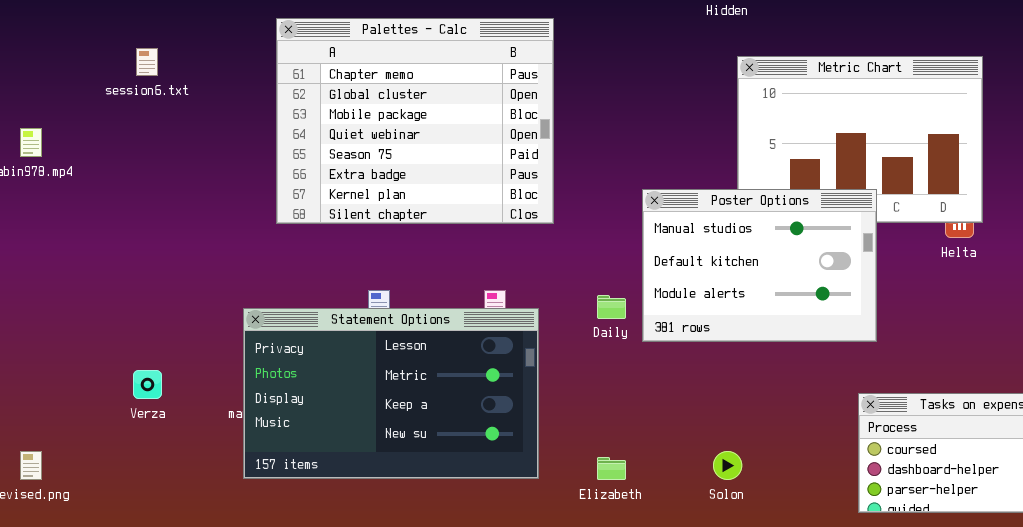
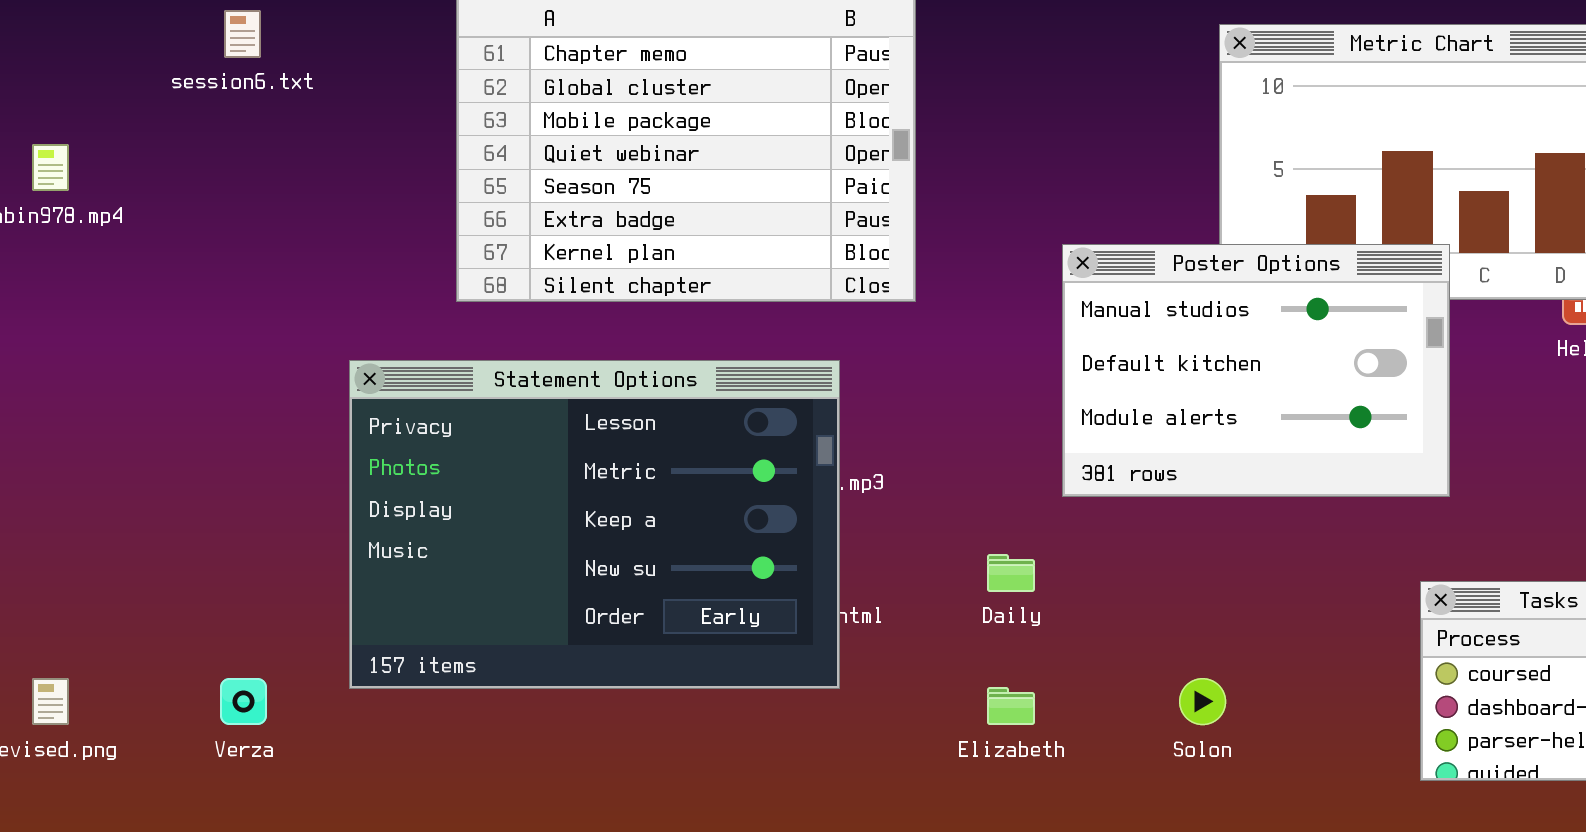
Daily: [597,295,626,319] -> [987,554,1035,592], moved
Statement Options: [243,308,539,479] -> [349,360,840,689], moved, resized
Verza: [133,370,162,399] -> [220,678,267,725], moved

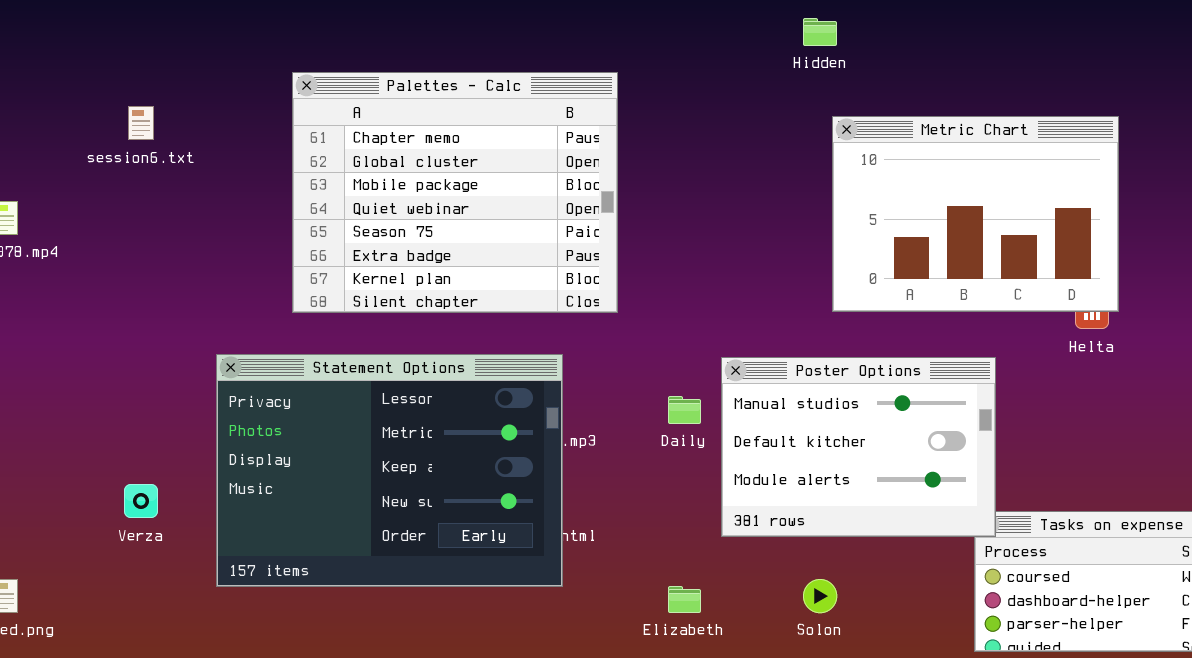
Poster Options: [1062,244,1450,497] -> [721,357,996,537], moved
Daily: [987,554,1035,592] -> [668,396,701,424], moved
Verza: [220,678,267,725] -> [124,484,158,518], moved

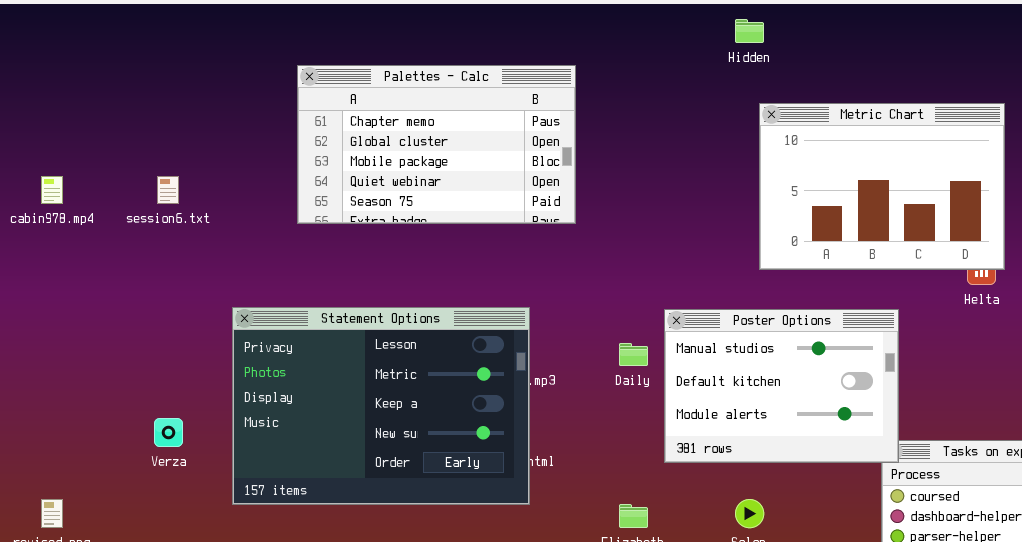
Palettes - Calc: [292,72,618,313] -> [297,65,576,224], resized
session6.txt: [128,106,154,140] -> [157,176,179,204], moved

